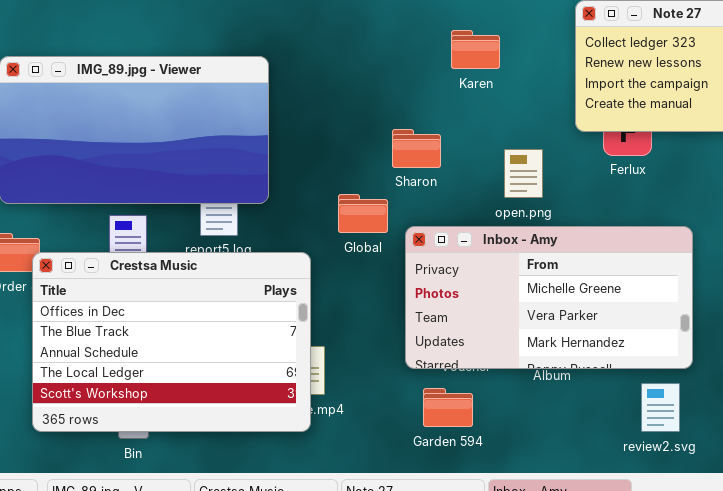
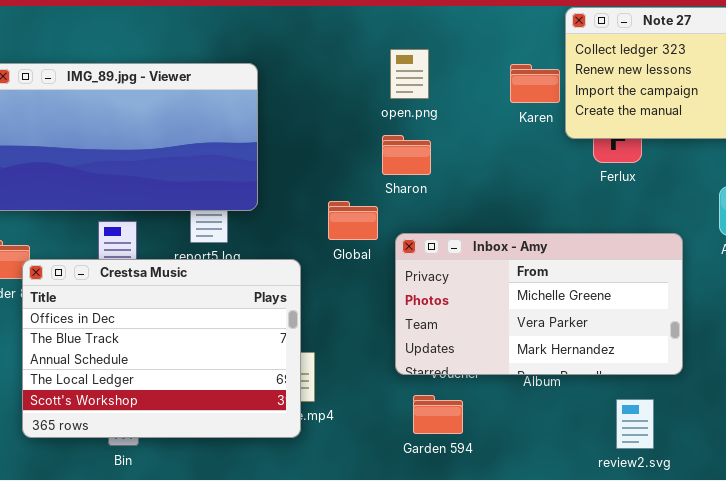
Karen: [451,30,500,69] -> [510,64,560,103], moved
open.png: [504,149,543,198] -> [390,49,429,99], moved
review2.svg: [641,383,680,432] -> [616,399,654,449], moved

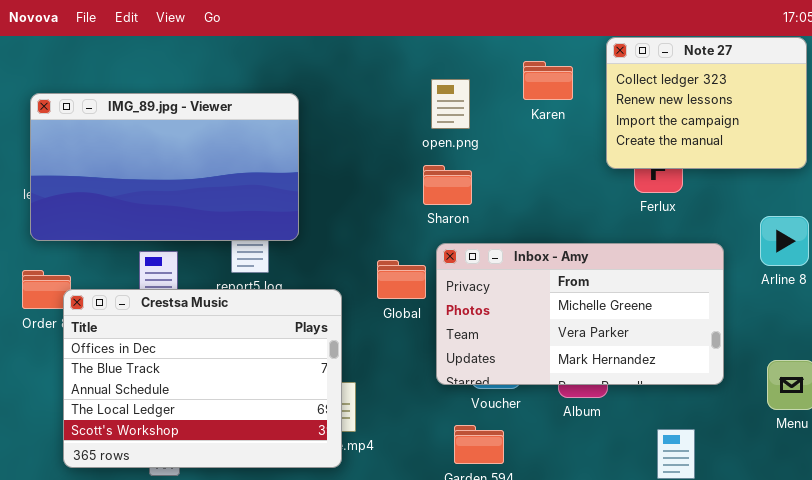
Karen: [510,64,560,103] -> [523,61,573,100], moved
Global: [328,201,378,240] -> [377,260,426,299], moved
Inbox - Amy: [395,233,683,375] -> [436,243,724,385], moved

